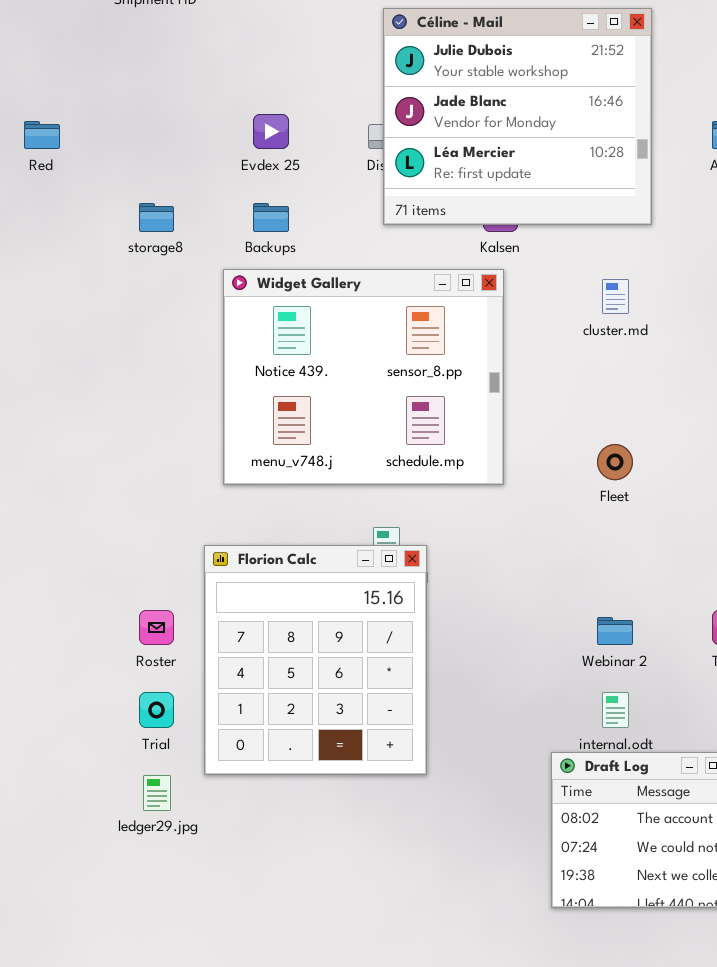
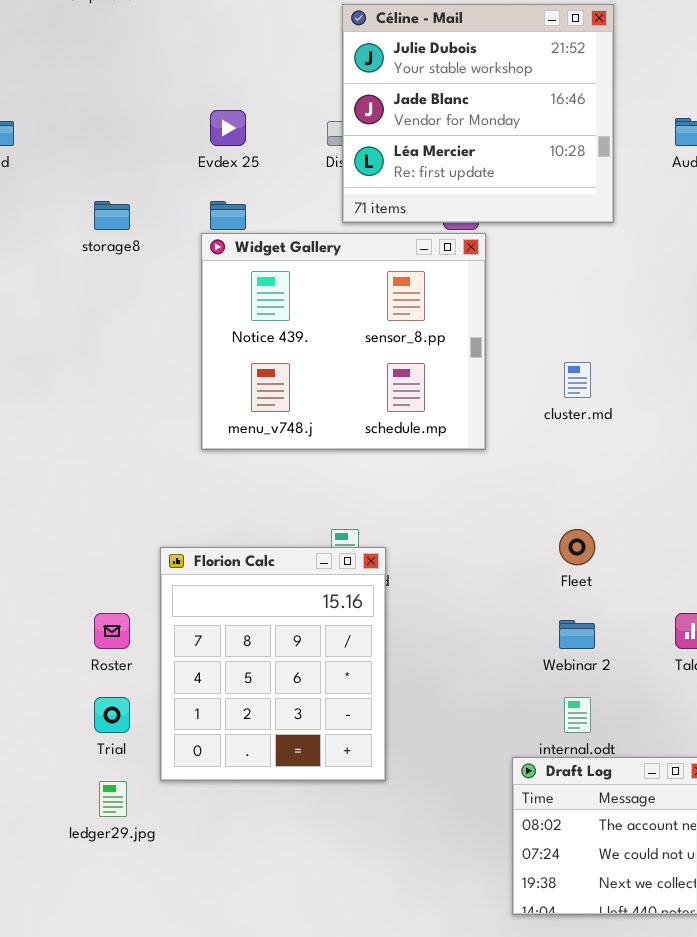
Widget Gallery: [223,269,504,485] -> [201,233,486,450], moved
cluster.md: [602,279,629,314] -> [564,362,591,398], moved
Fleet: [597,444,633,480] -> [559,529,595,565], moved

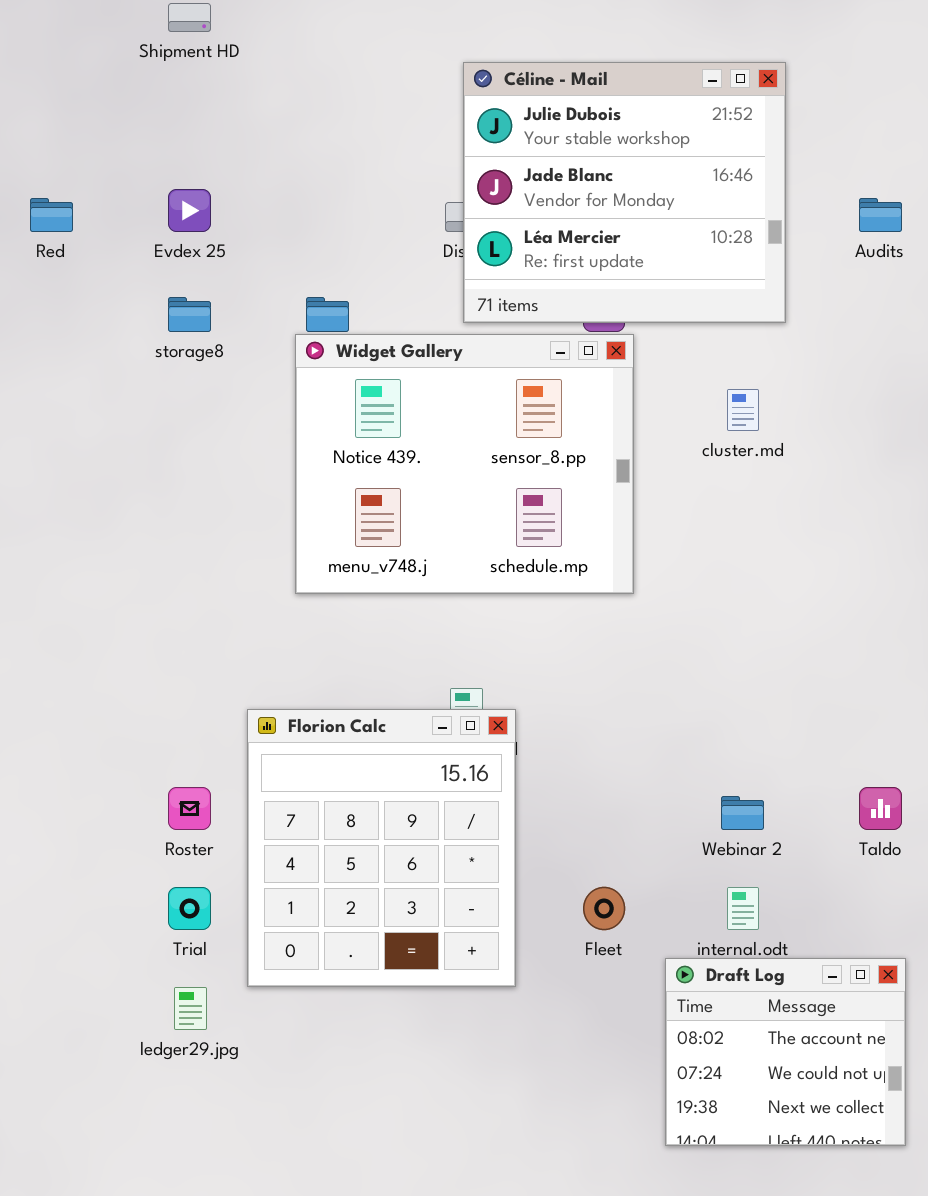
Evdex 25: [210,110,246,146] -> [168,189,211,232], moved
cluster.md: [564,362,591,398] -> [727,389,759,431], moved
Fleet: [559,529,595,565] -> [583,887,625,930], moved

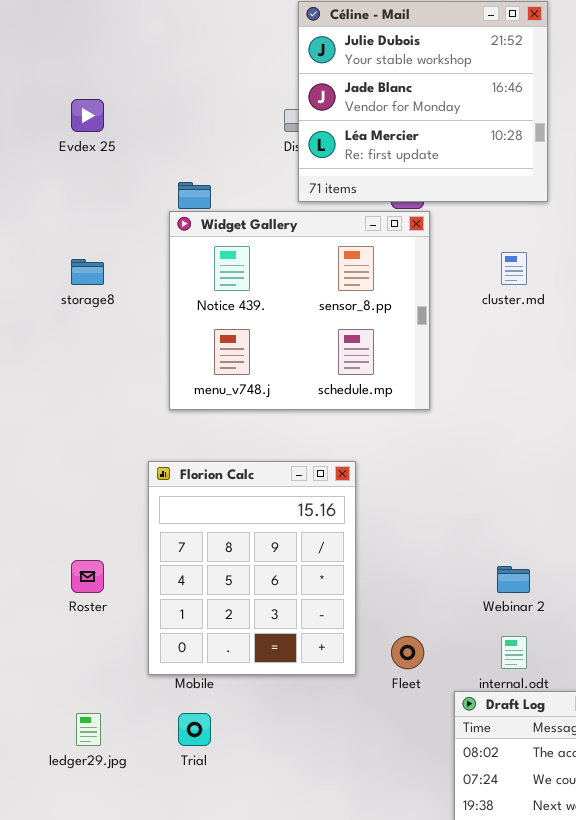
storage8: [168,297,211,332] -> [71,259,104,285], moved
Florion Calc: [247,709,516,987] -> [148,461,356,675], moved
Trial: [168,887,211,930] -> [178,713,211,746], moved

